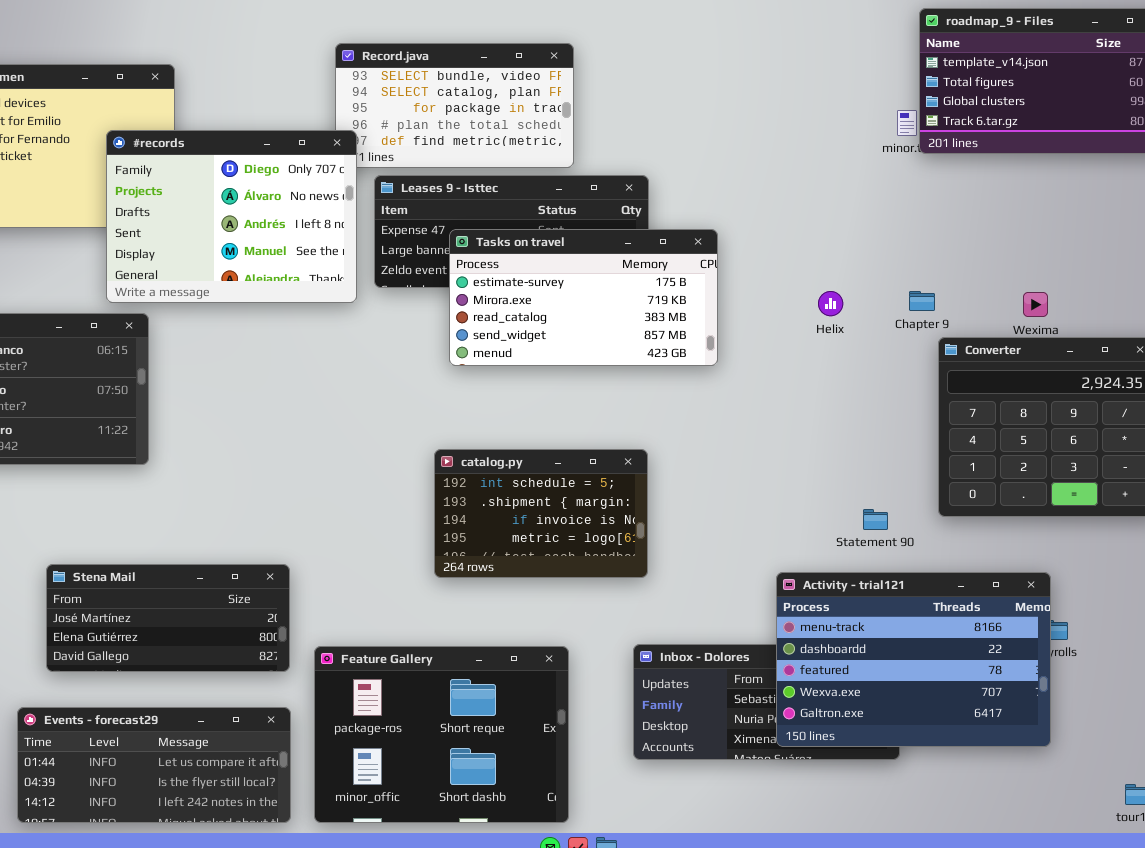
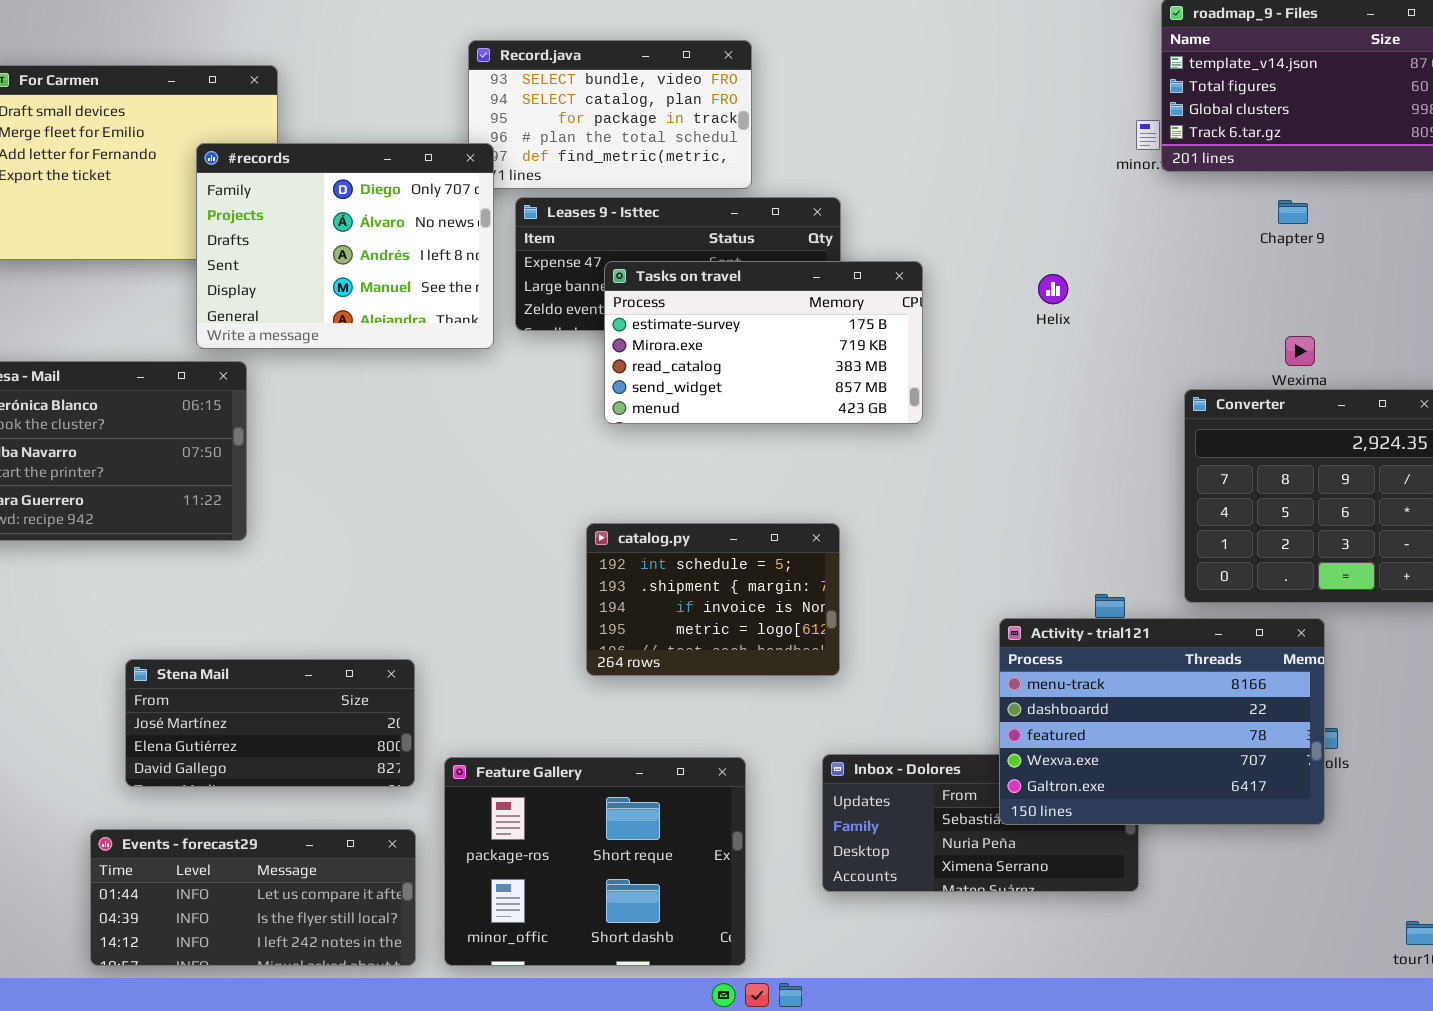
Helix: [818,291,843,316] -> [1038,274,1068,304], moved
Chapter 9: [909,291,935,311] -> [1278,200,1308,224], moved
Activity - trial121: [776,572,1051,747] -> [999,618,1325,825], moved

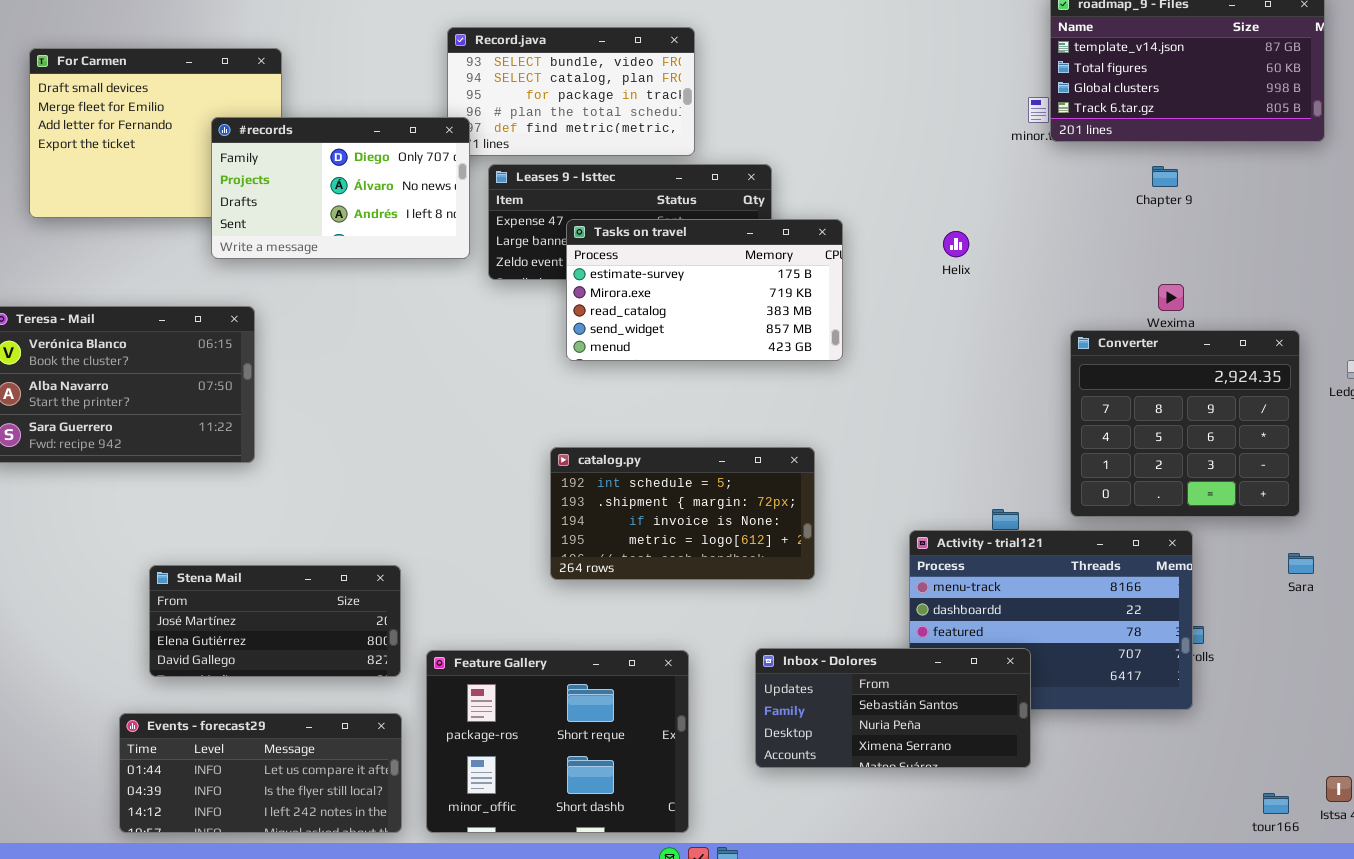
#records: [196,143,494,349] -> [211,117,470,259], resized
catalog.py: [586,523,840,676] -> [550,447,815,580], resized
Inbox - Dolores: [822,754,1139,892] -> [755,648,1031,768], raised

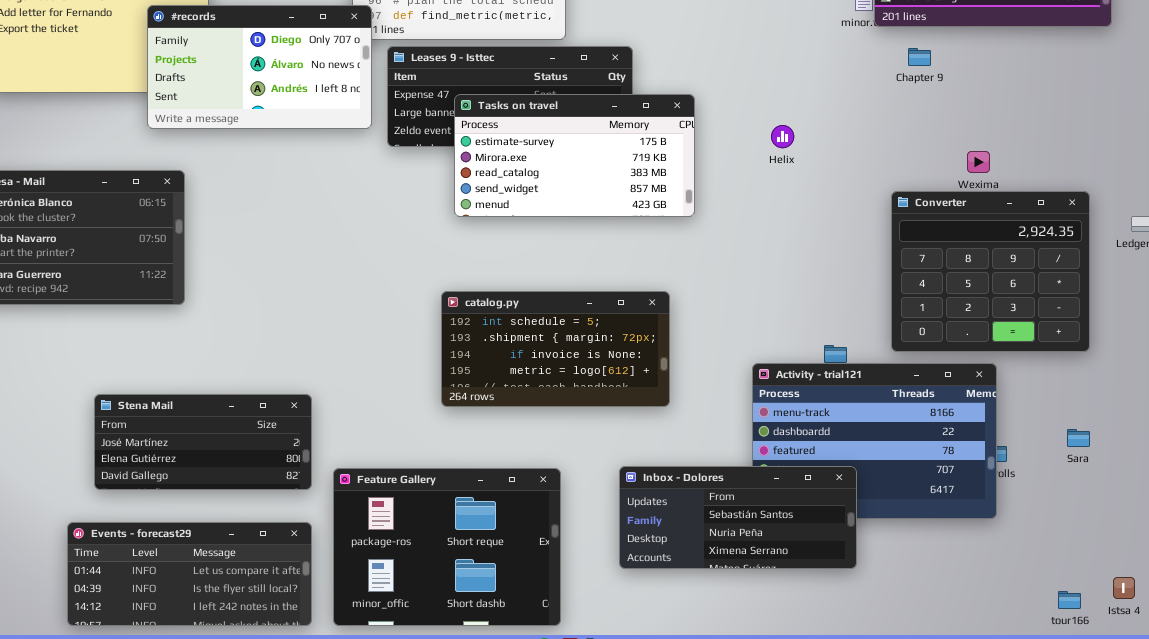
Chapter 9: [1152,166,1178,187] -> [908,48,931,66], moved
Helix: [943,231,969,257] -> [771,125,794,148], moved
Sara: [1288,553,1314,574] -> [1067,429,1090,447], moved

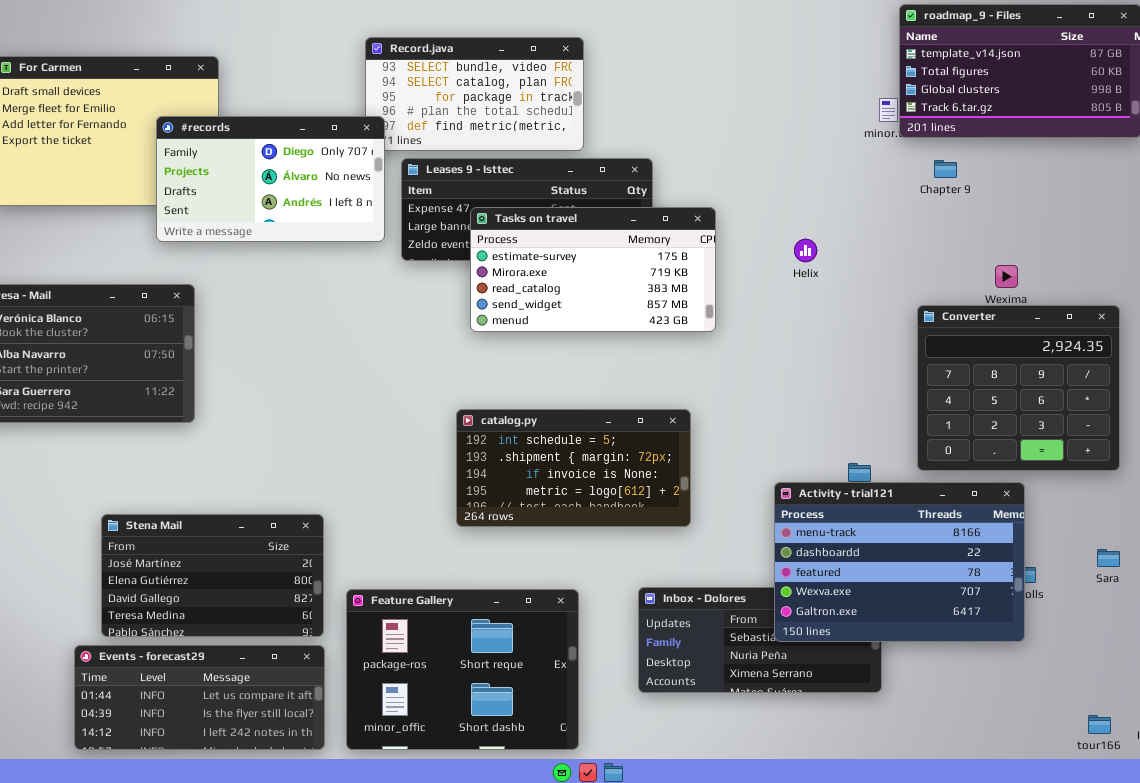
Activity - trial121: [752,363,997,519] -> [774,482,1025,642], raised
Stena Mail: [94,394,312,490] -> [101,514,324,637], resized

